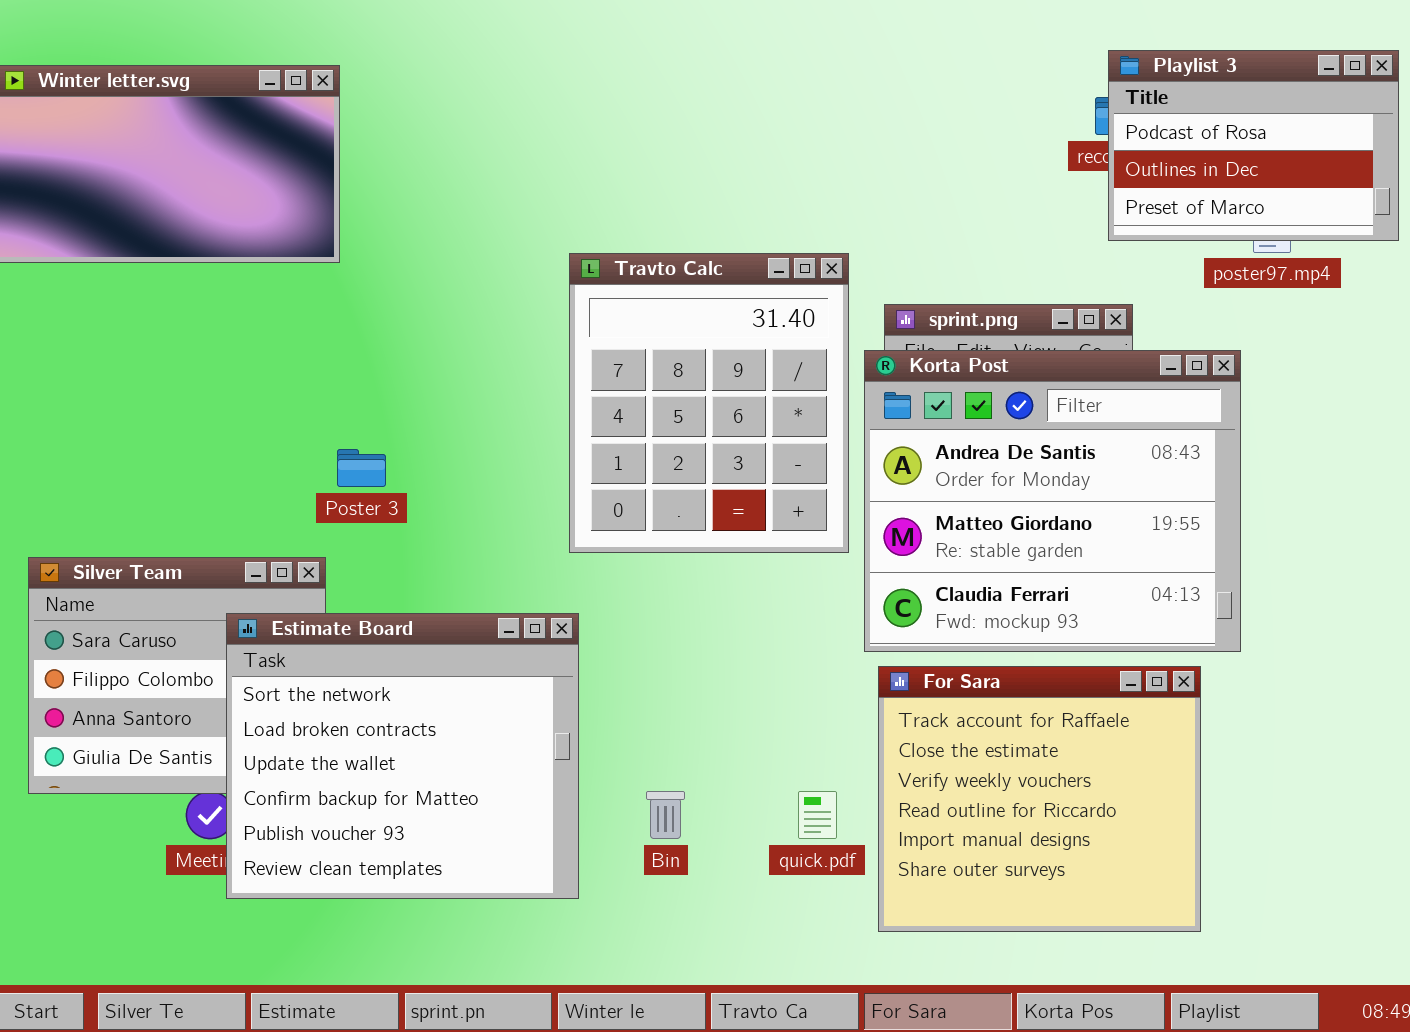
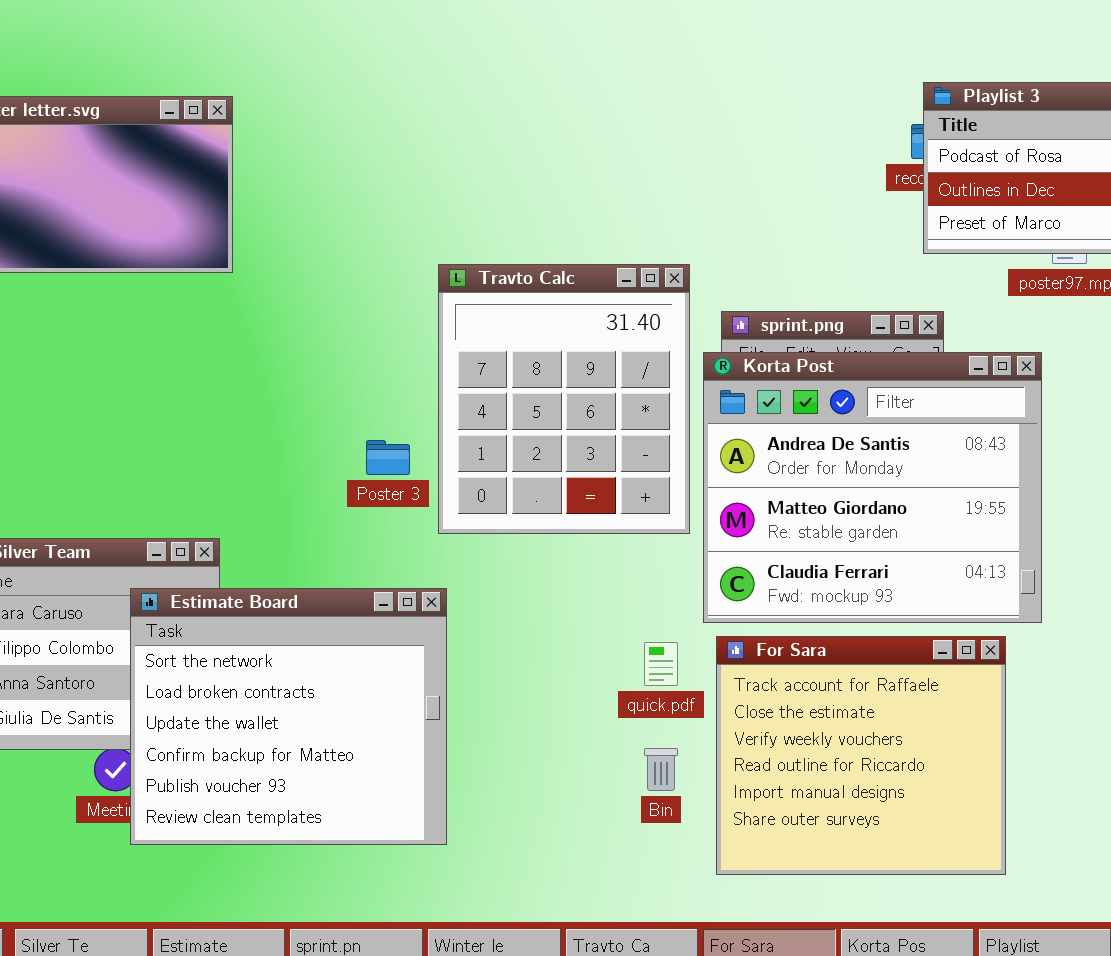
Poster 3: [337,449,386,487] -> [366,440,410,475], moved
Bin: [646,791,685,839] -> [644,748,678,791], moved
quick.pdf: [798,791,837,839] -> [644,642,678,686], moved

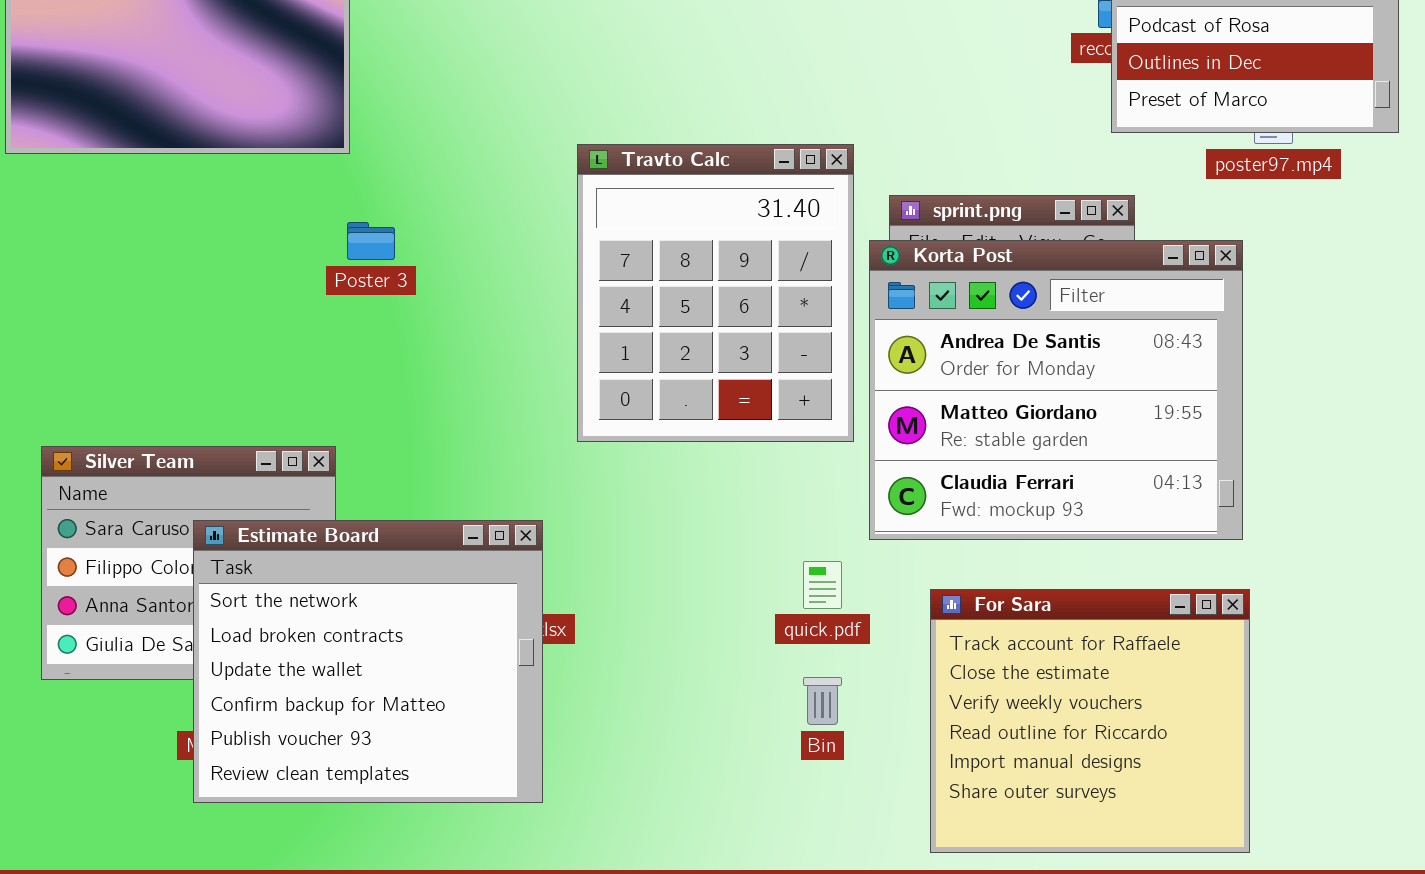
Poster 3: [366,440,410,475] -> [347,222,395,260], moved
Estimate Board: [130,588,447,845] -> [193,520,543,803], moved
For Sara: [716,636,1006,875] -> [930,589,1250,853], moved

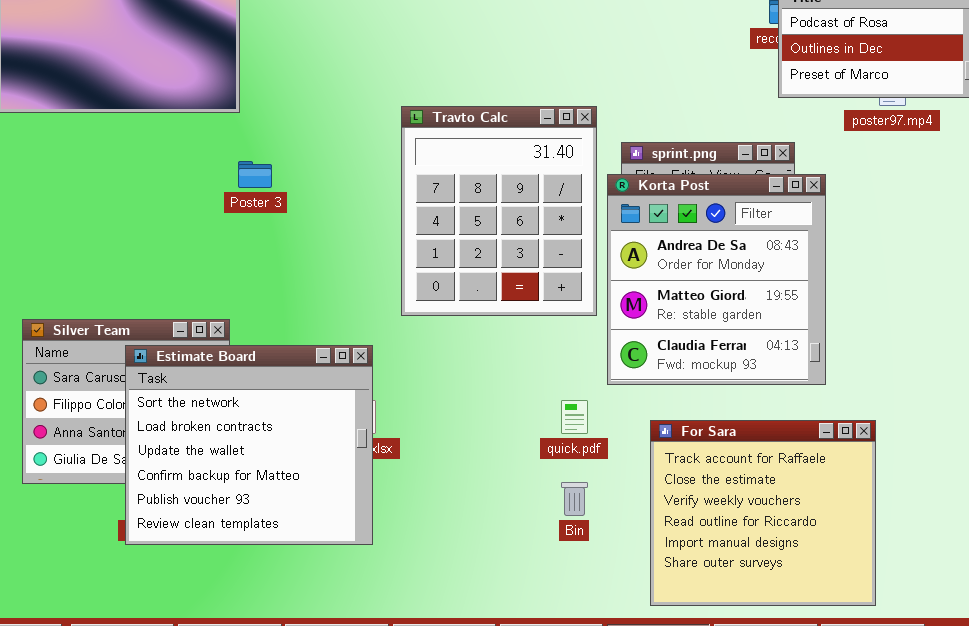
Korta Post: [869,240,1243,540] -> [607,174,826,385], resized
Estimate Board: [193,520,543,803] -> [125,345,373,545], moved

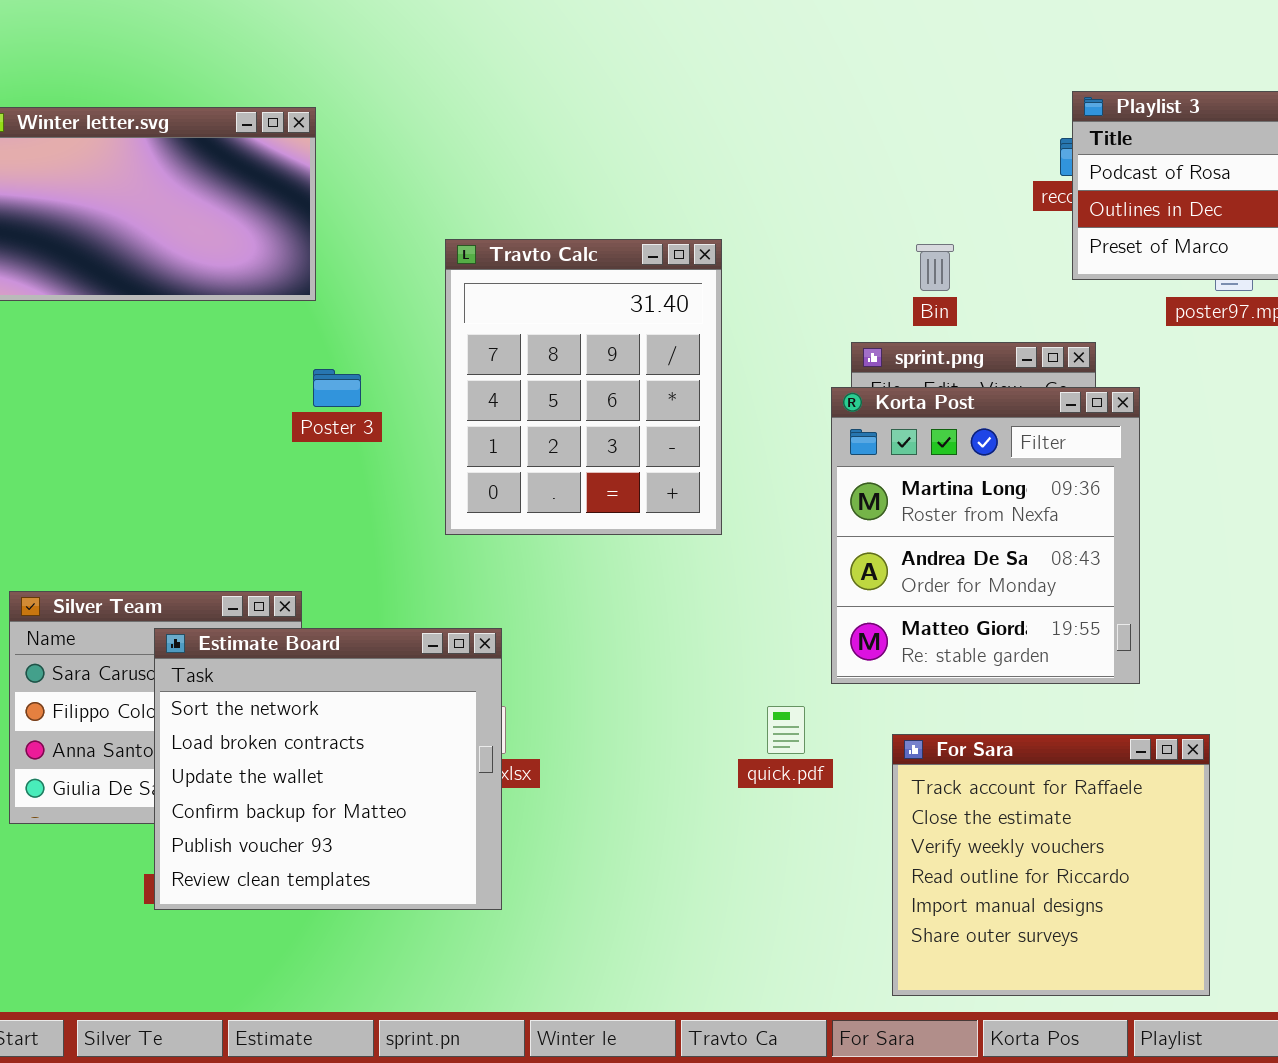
Travto Calc: [401,106,597,316] -> [445,239,722,535], moved
Korta Post: [607,174,826,385] -> [831,387,1140,684], scrolled up 1 row
Bin: [561,482,588,516] -> [916,244,954,291], moved

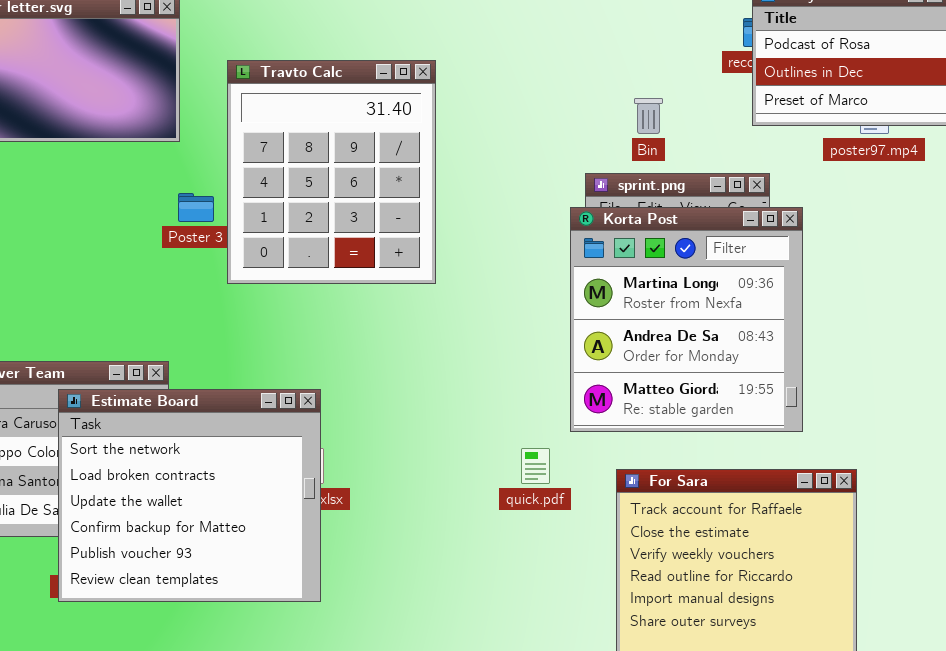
Travto Calc: [445,239,722,535] -> [227,60,436,284], moved

